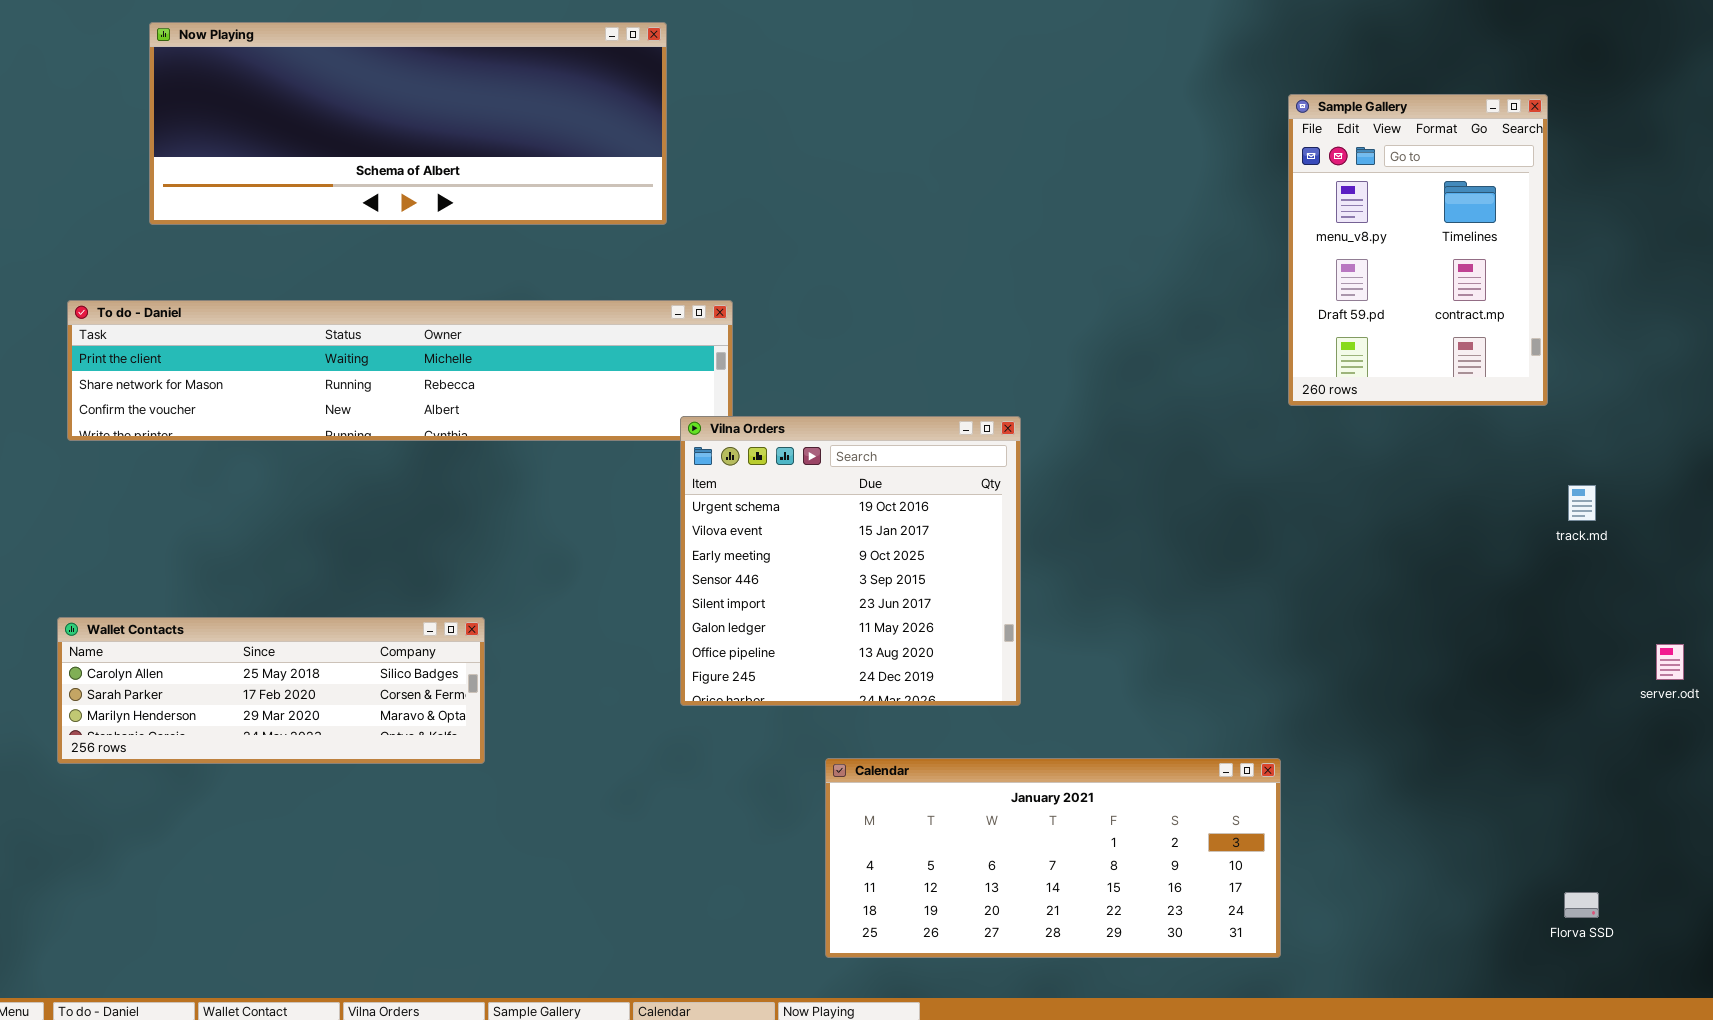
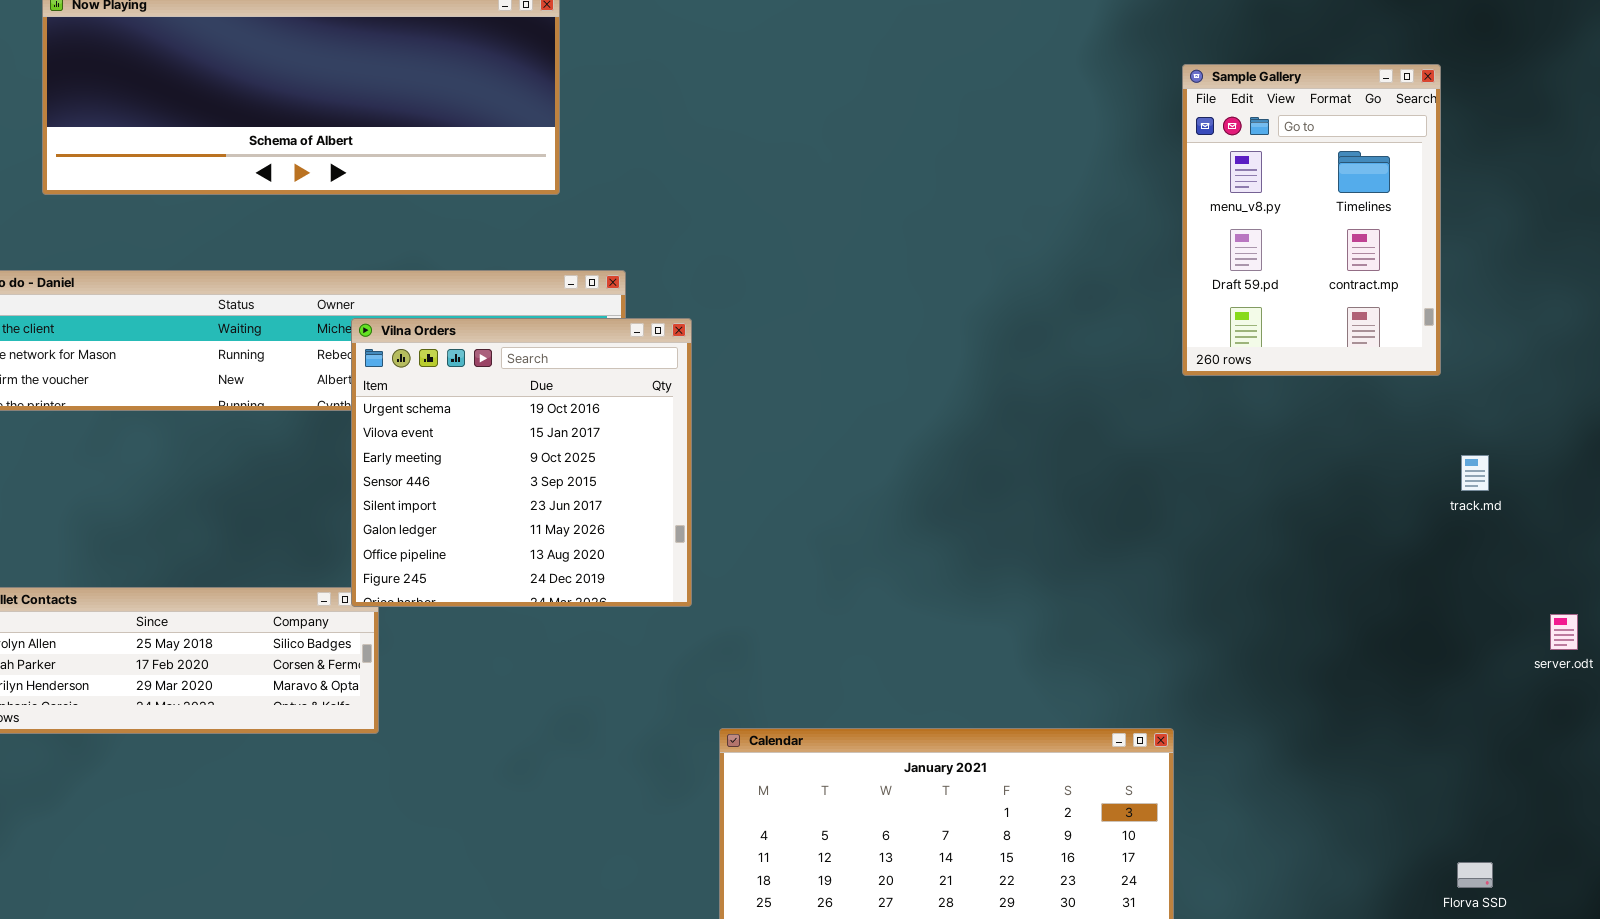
Vilna Orders: [680,416,1021,706] -> [351,318,692,607], moved

